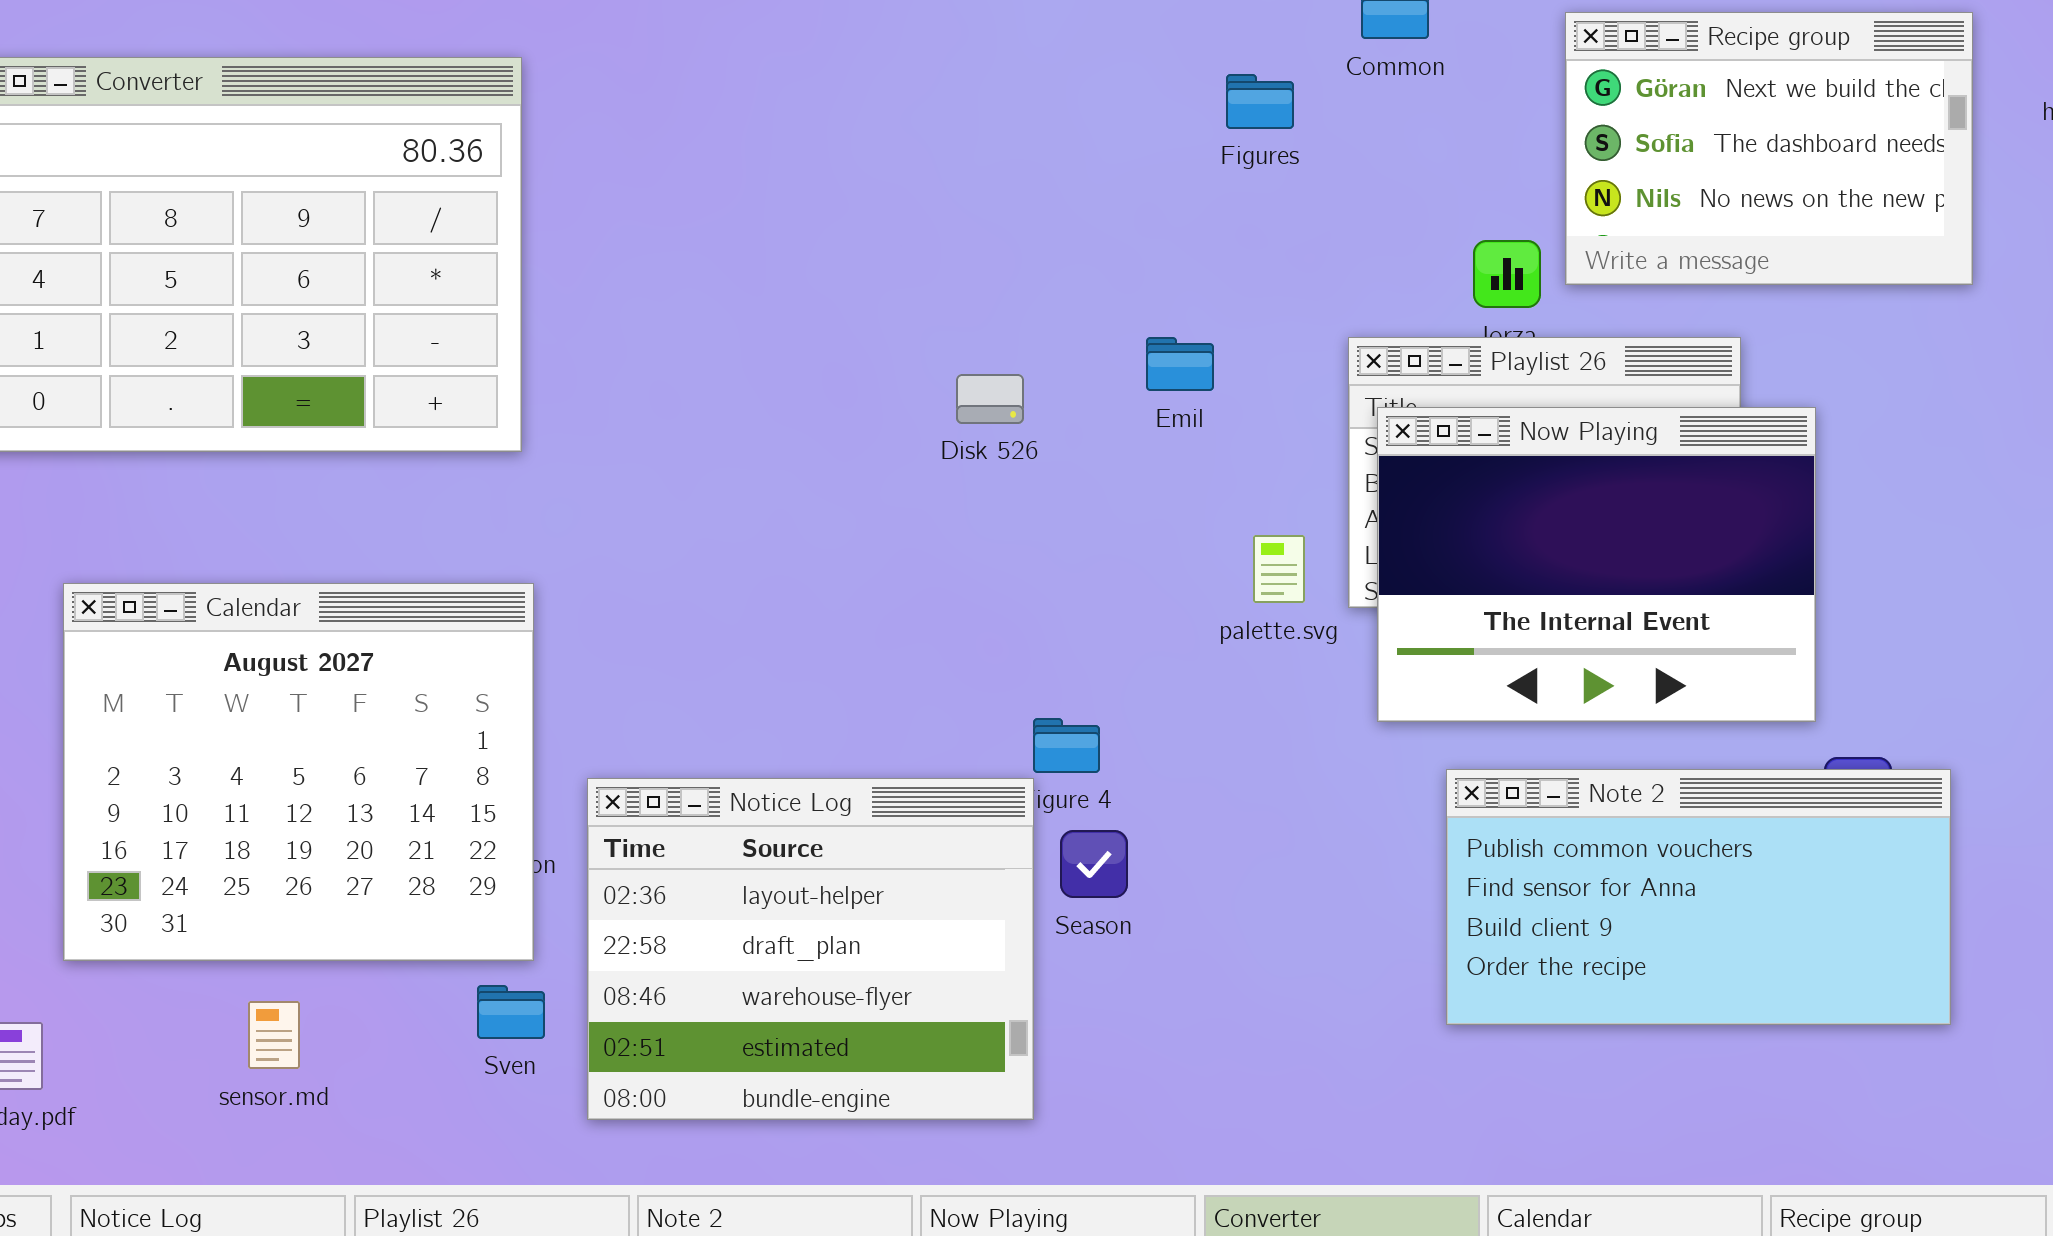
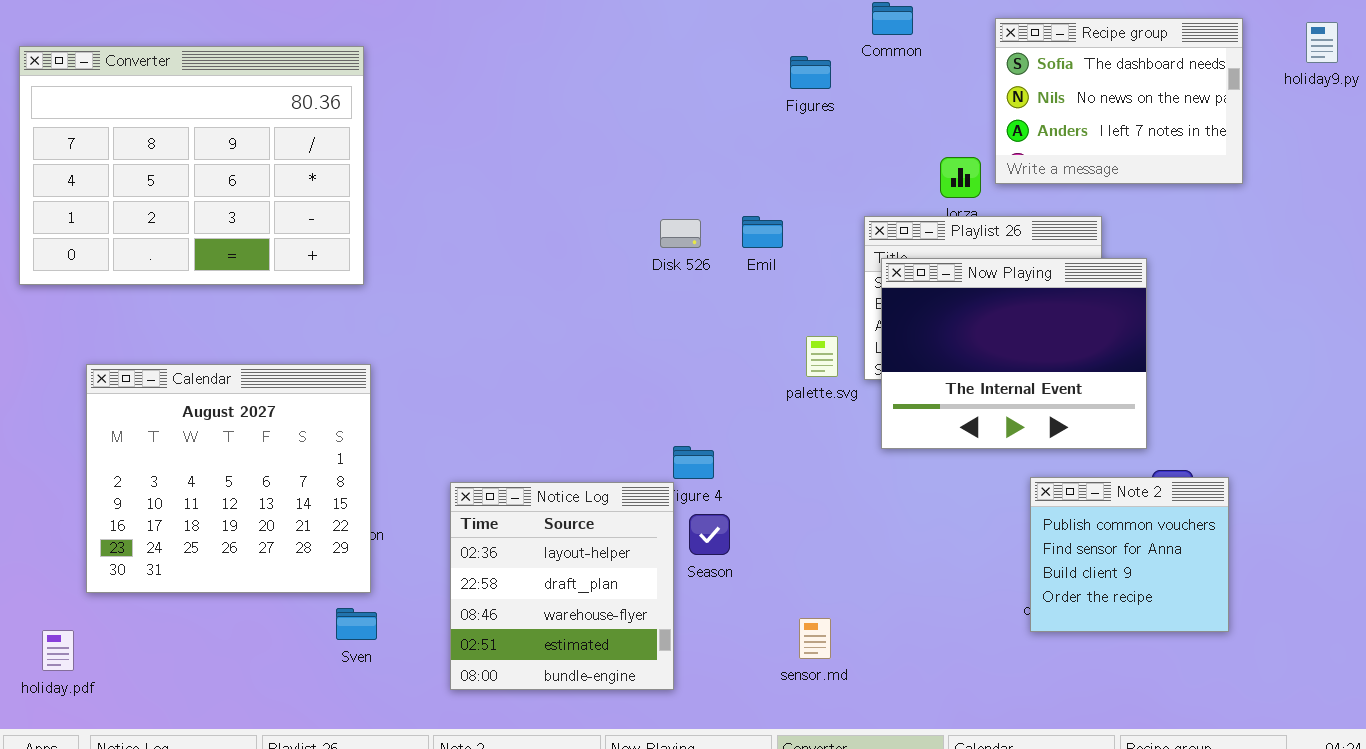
Recipe group: [1565,12,1973,285] -> [995,18,1243,184], scrolled down 1 row
Disk 526: [956,374,1024,424] -> [660,219,701,248], moved
Note 2: [1446,769,1951,1025] -> [1030,477,1229,632], resized
Notice Log: [587,778,1034,1120] -> [450,482,674,690], resized
sensor.md: [248,1001,300,1069] -> [799,618,831,659], moved

